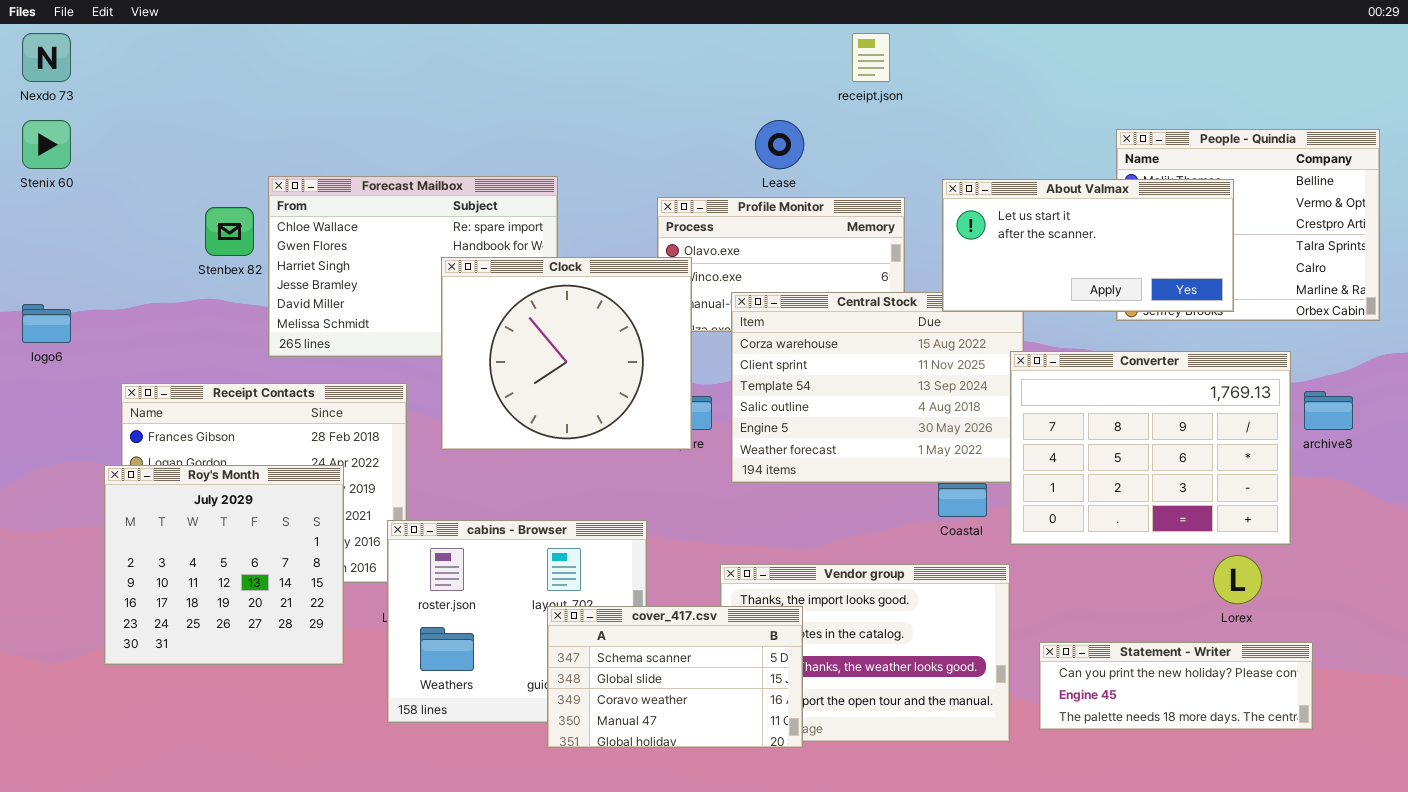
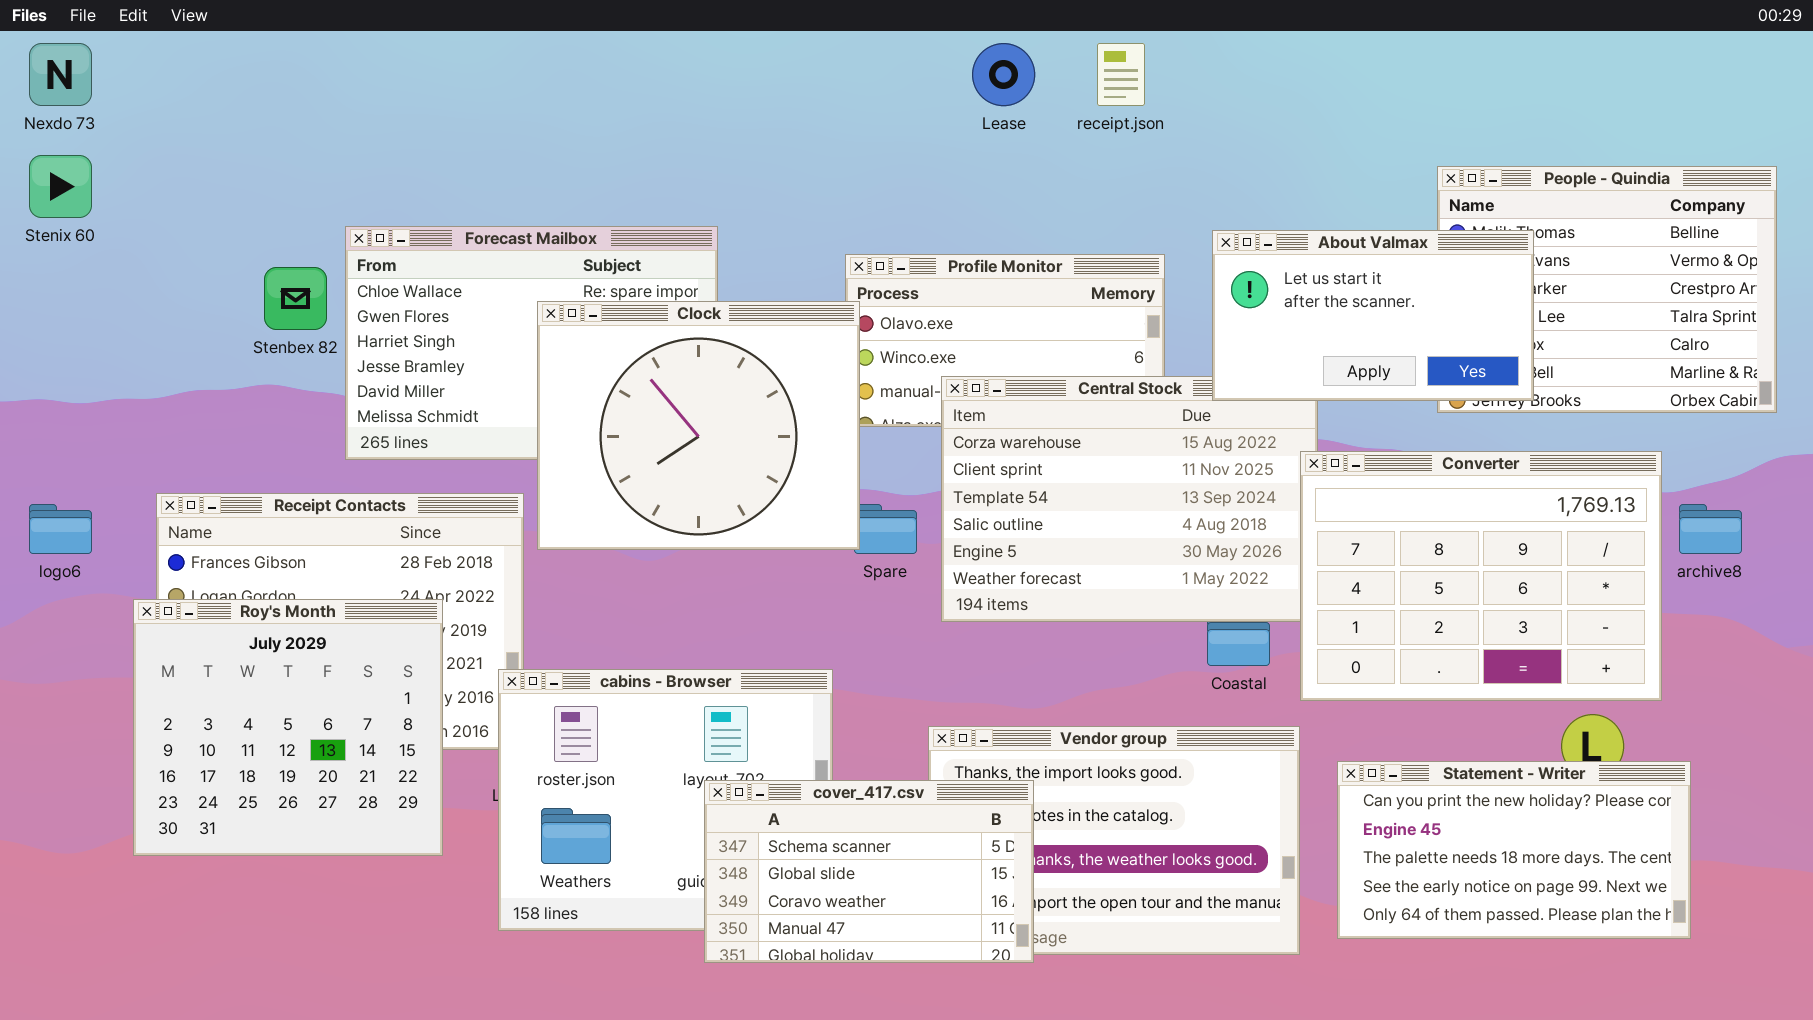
Lease: [755,120,804,169] -> [972,43,1035,106], moved
About Valmax: [942,179,1234,312] -> [1212,230,1534,401], resized
Clock: [441,257,692,450] -> [537,301,860,550], moved
logo6: [22,304,71,343] -> [29,504,92,554], moved
Statement - Writer: [1039,642,1313,730] -> [1337,761,1691,939], resized

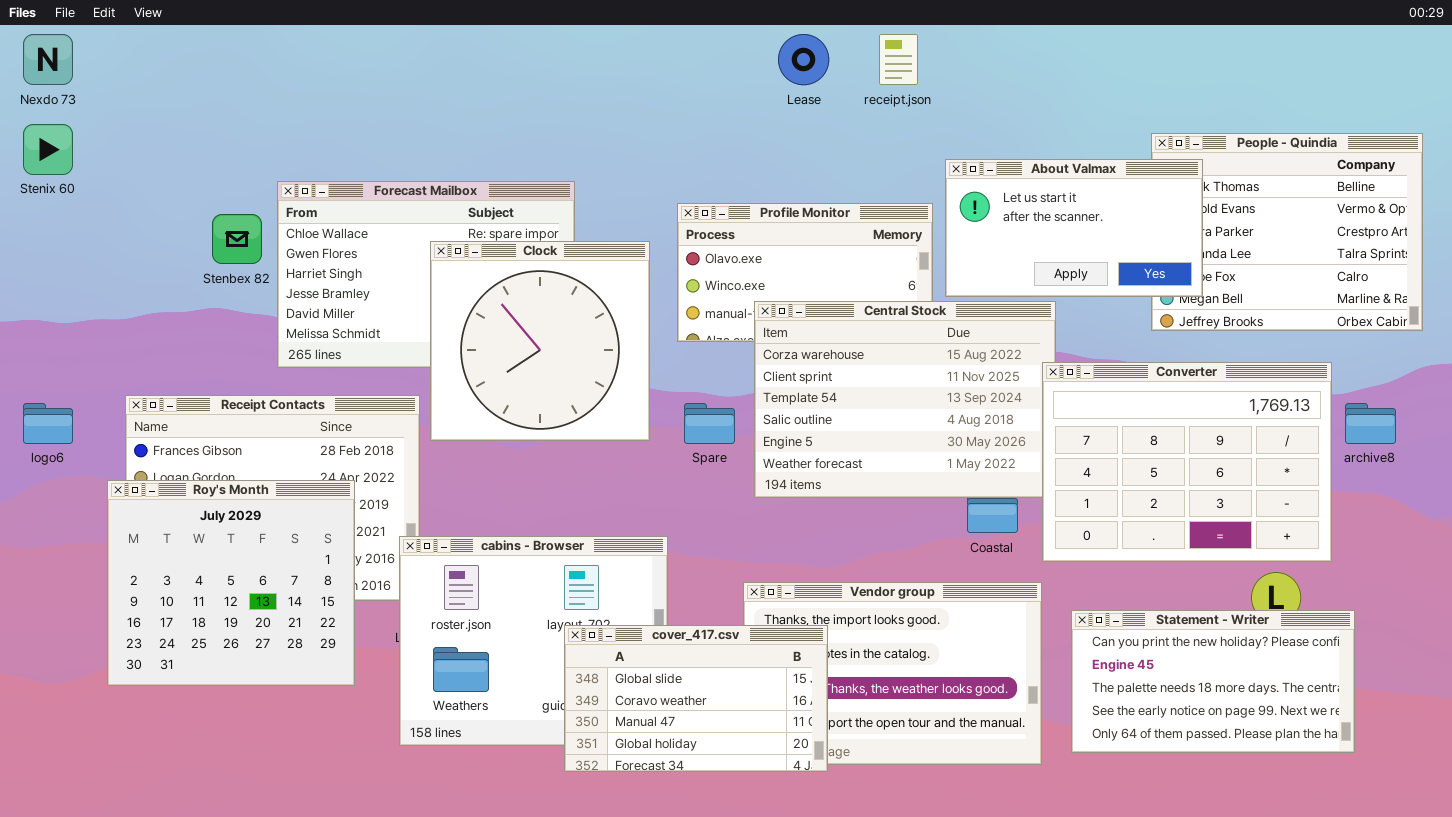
About Valmax: [1212,230,1534,401] -> [945,159,1203,297], moved
Clock: [537,301,860,550] -> [430,241,650,441], resized
cover_417.csv: [704,780,1034,963] -> [564,625,828,772], scrolled down 1 row

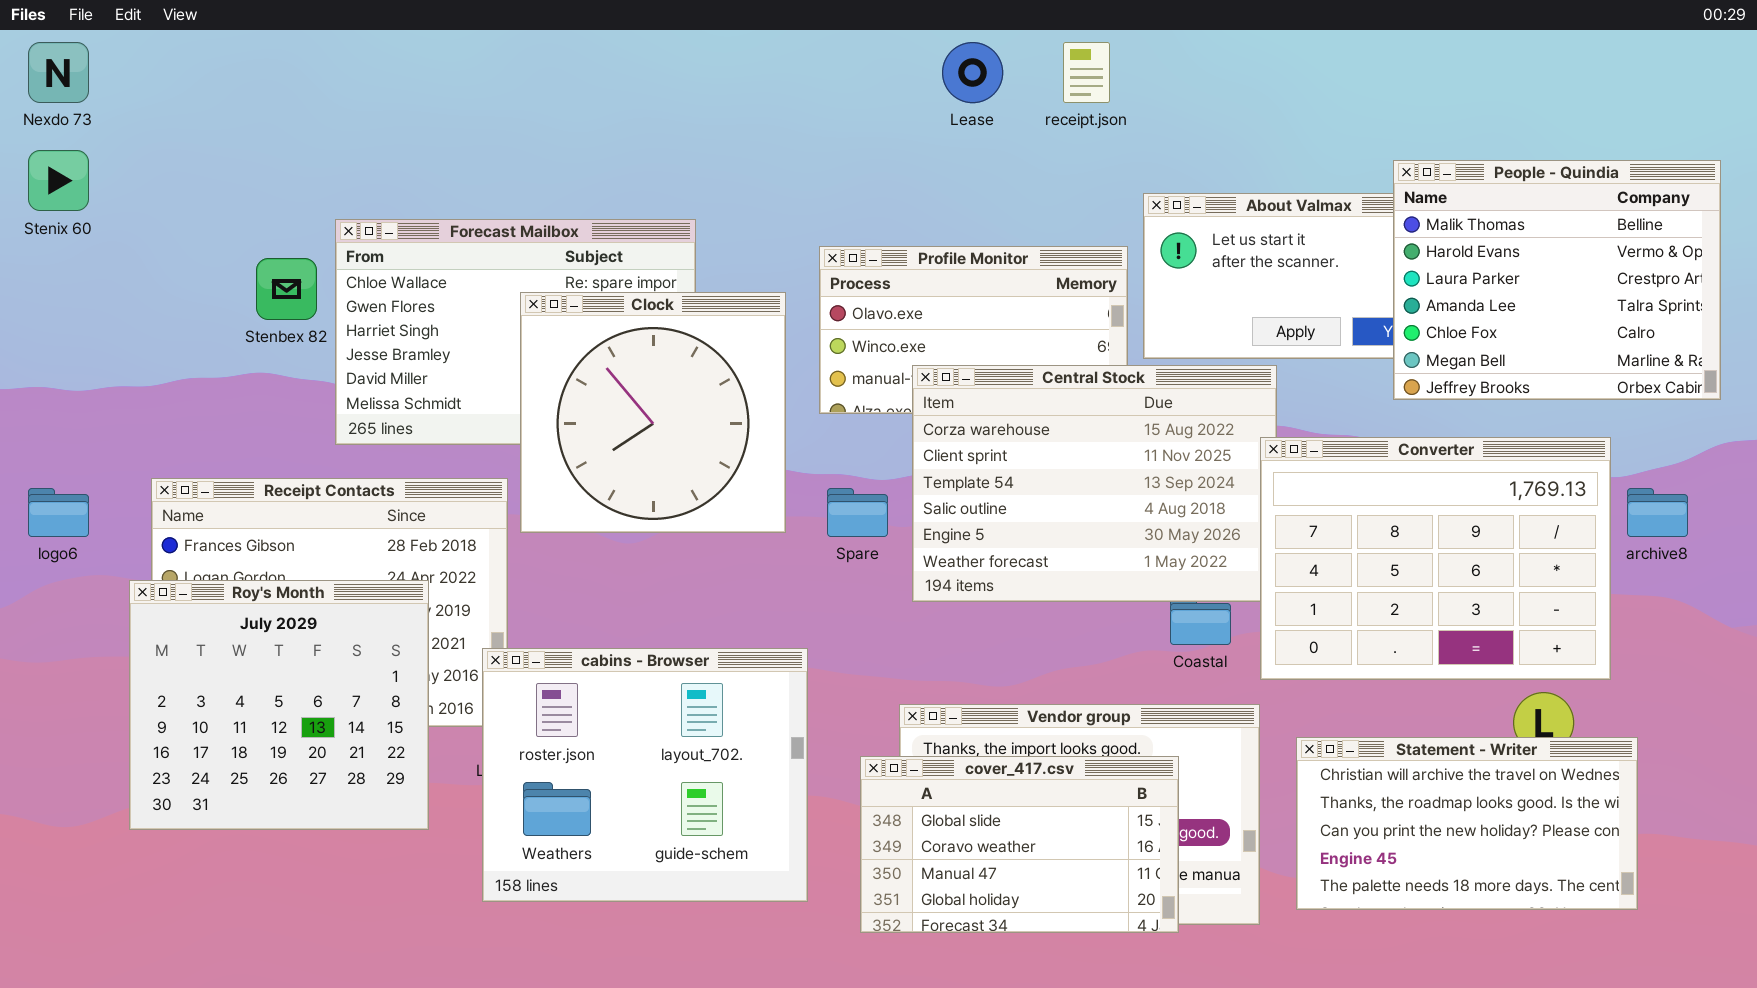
People - Quindia: [1151,133,1423,331] -> [1393,160,1721,400], raised
Statement - Writer: [1071,610,1355,753] -> [1296,737,1638,910], scrolled up 2 rows
cover_417.csv: [564,625,828,772] -> [860,756,1179,933], moved

